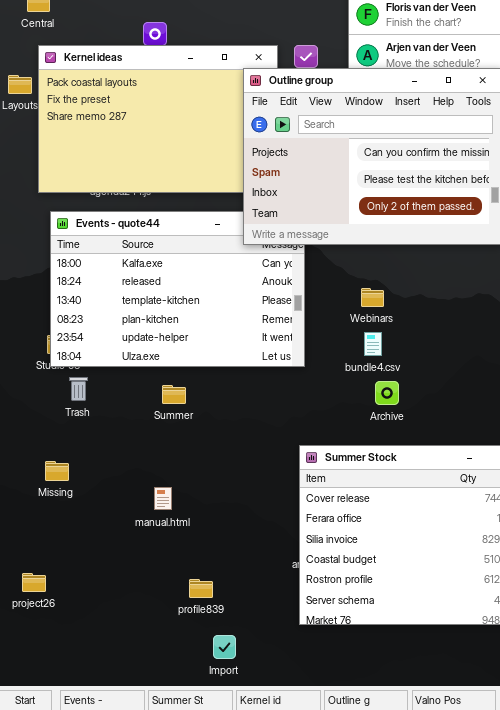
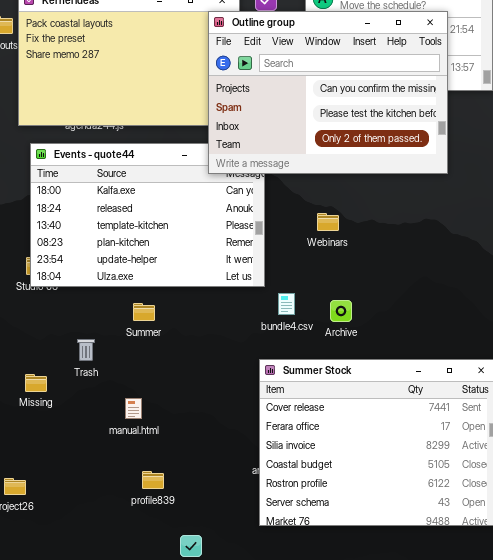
bundle4.csv: [364,332,382,356] -> [278,293,295,315], moved
Trash: [69,377,88,401] -> [77,339,95,361], moved
profile839: [189,579,213,598] -> [142,471,164,489], moved

